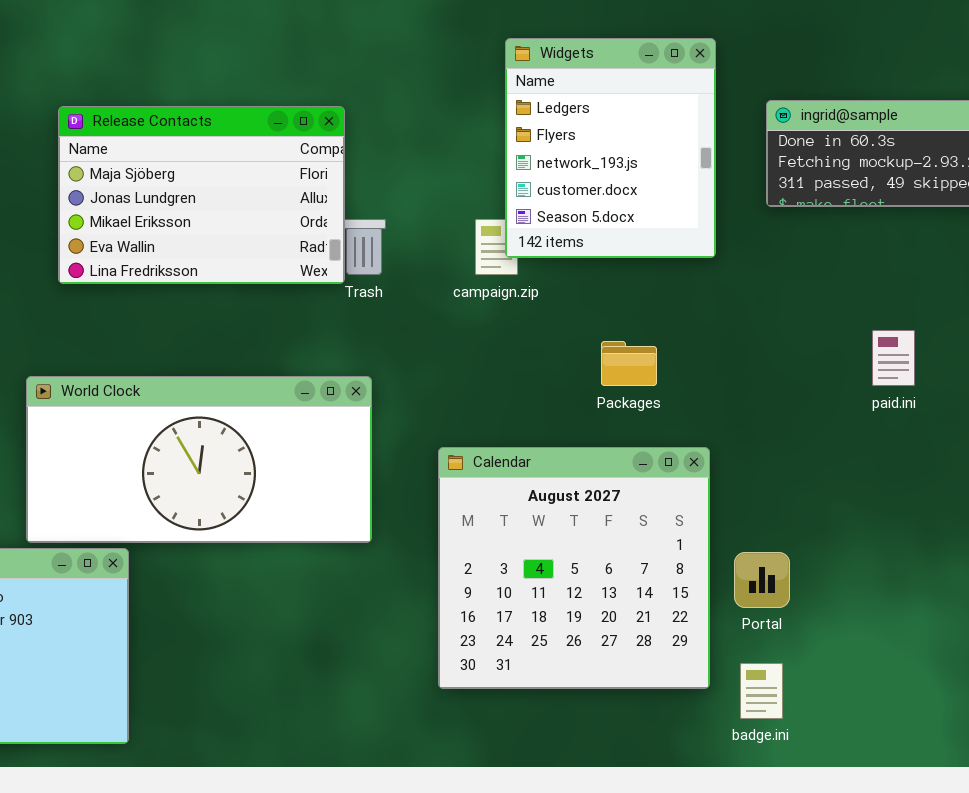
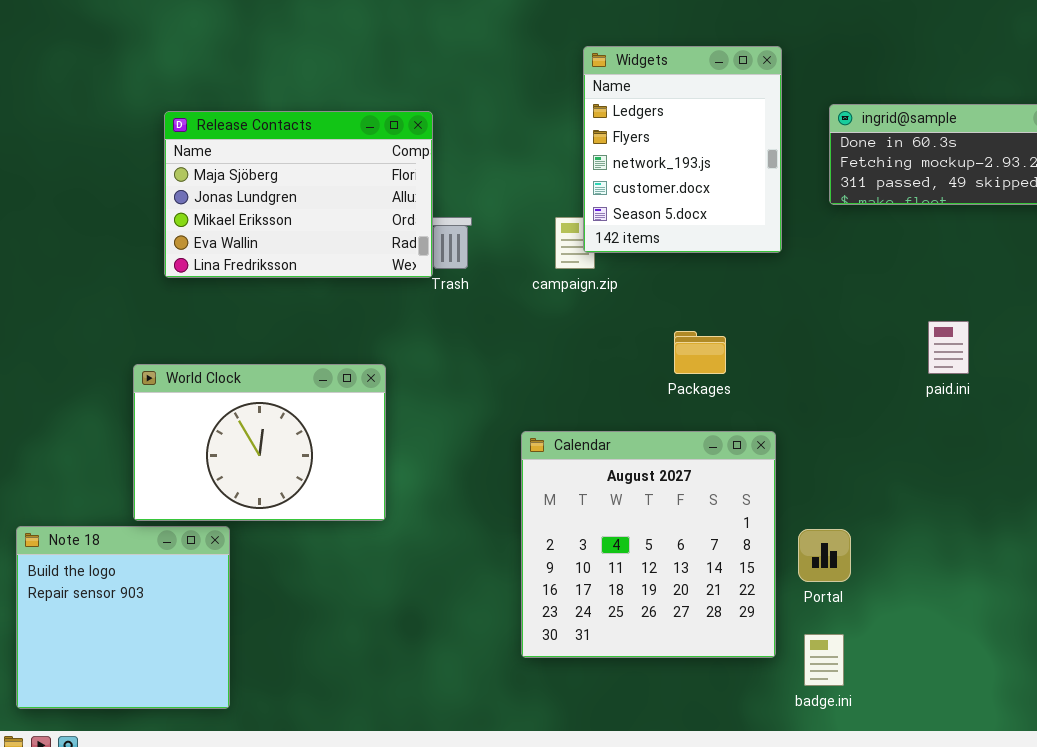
World Clock: [26,376,372,543] -> [133,364,386,521], resized

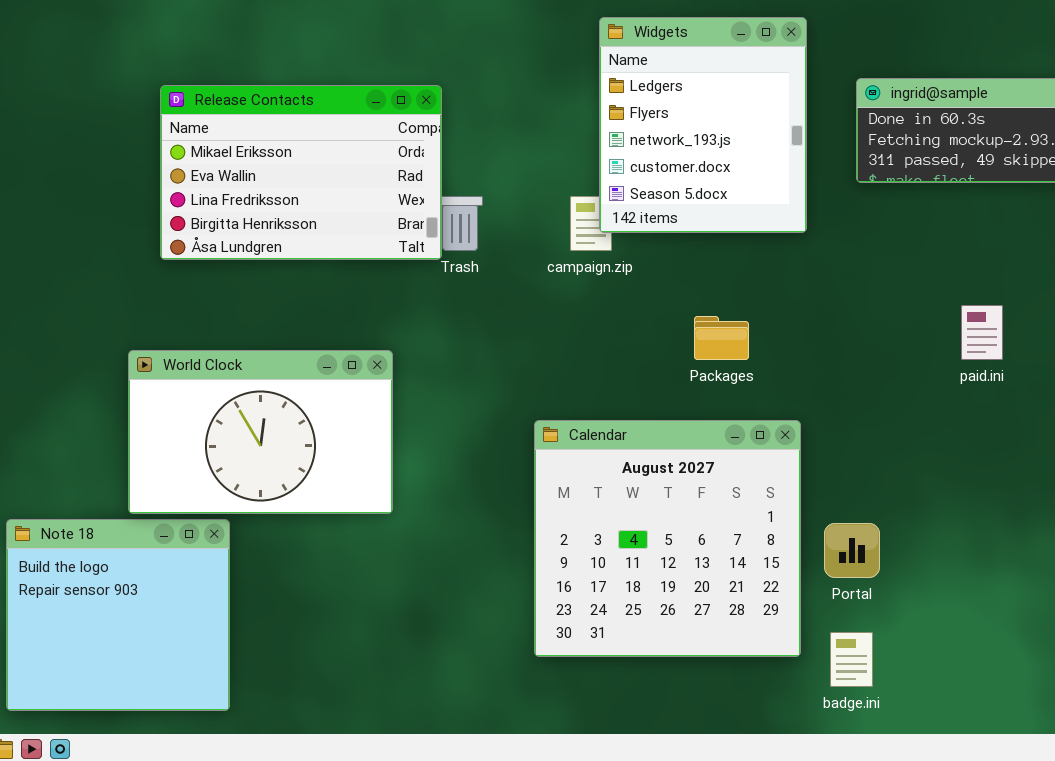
Release Contacts: [164,111,433,278] -> [160,85,442,260], scrolled down 2 rows

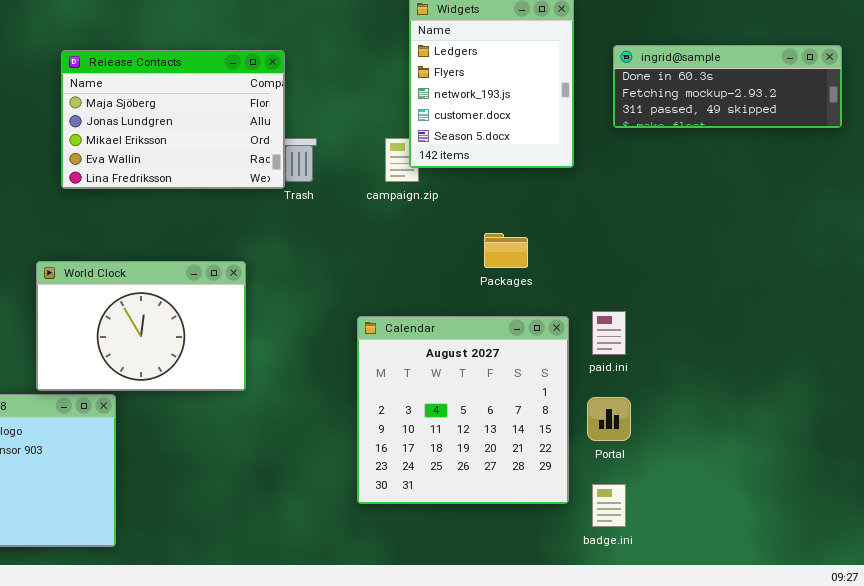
Release Contacts: [160,85,442,260] -> [61,50,285,189], scrolled up 2 rows
paid.ini: [961,305,1003,360] -> [592,311,626,355], moved

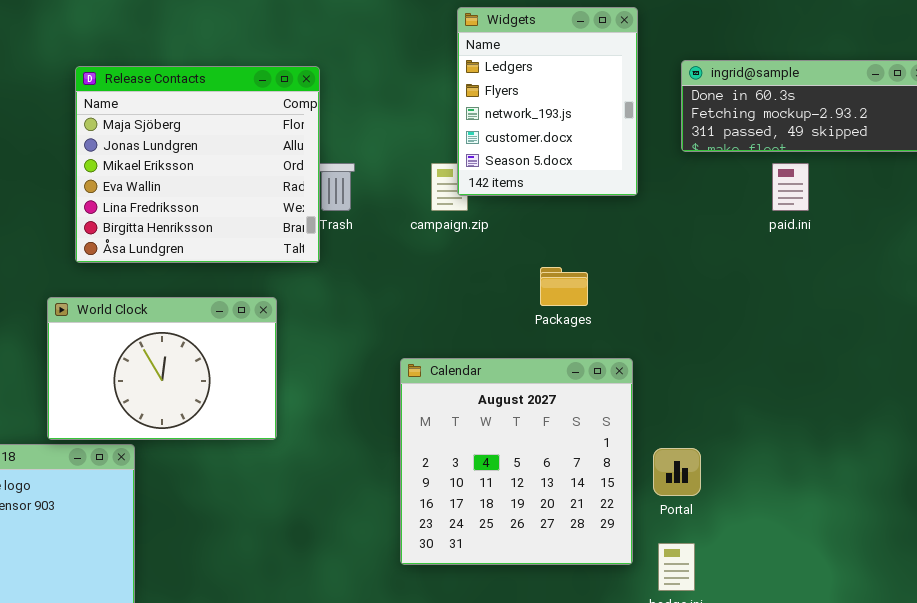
Release Contacts: [61,50,285,189] -> [75,66,320,263], resized
paid.ini: [592,311,626,355] -> [772,163,809,211], moved

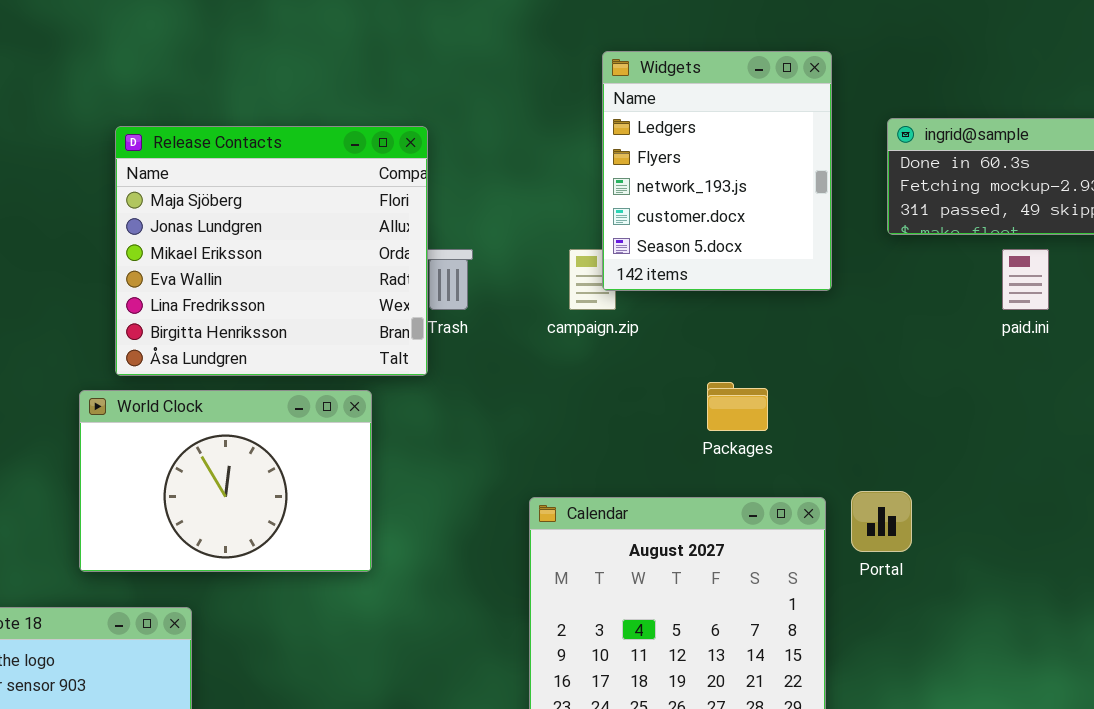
World Clock: [47,297,277,440] -> [79,390,372,572], moved
Portal: [653,448,701,496] -> [851,491,912,552], moved

